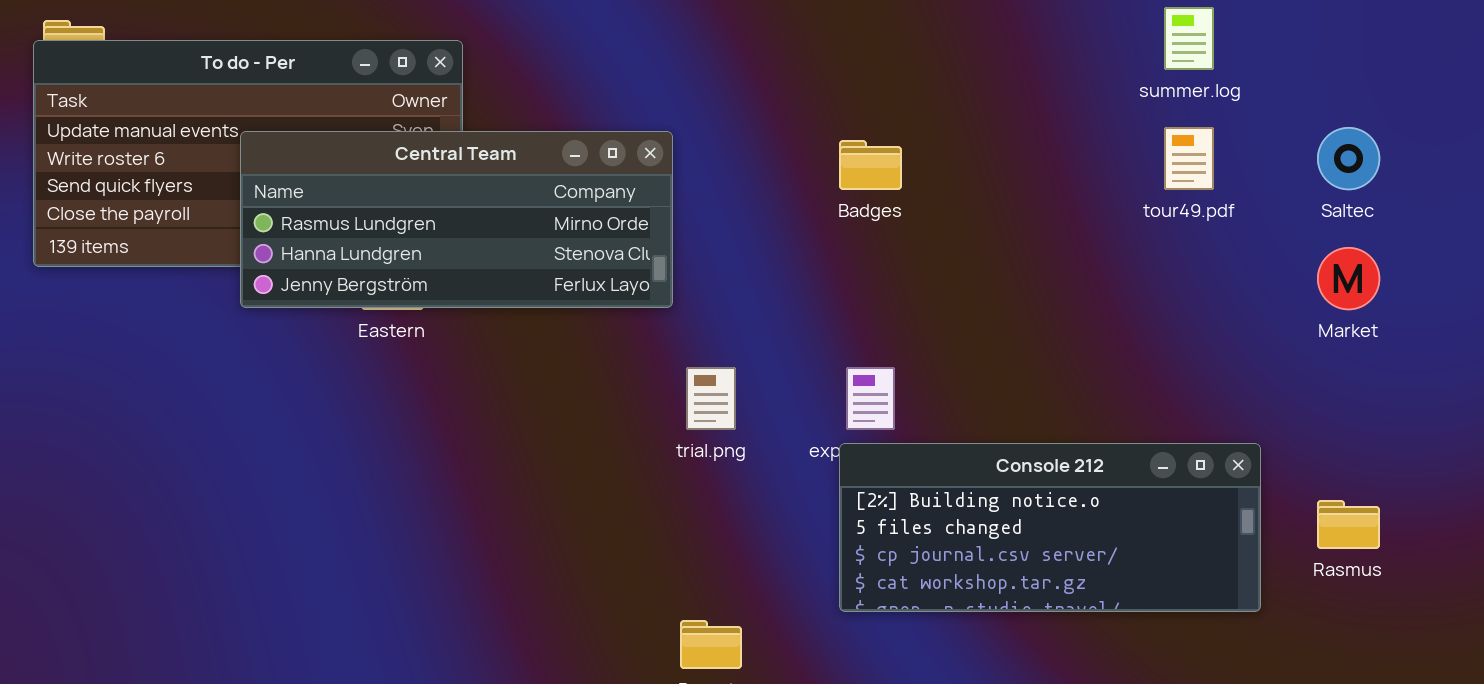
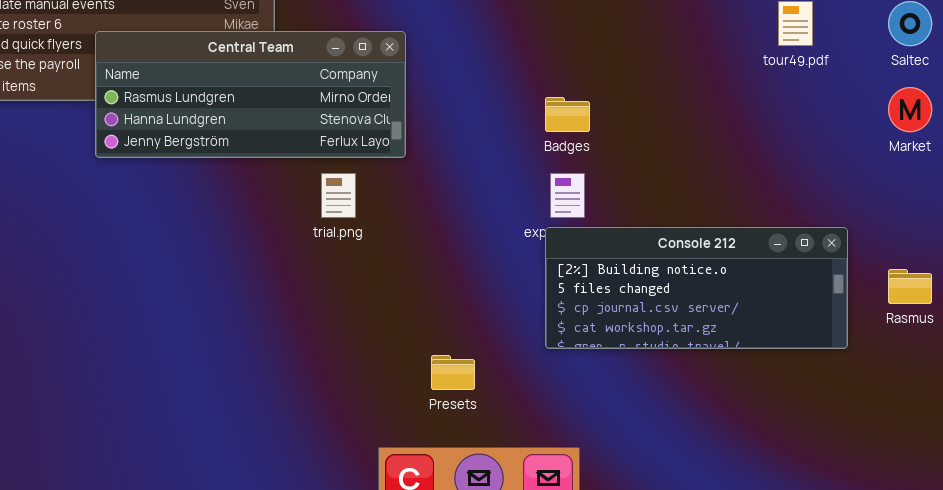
Central Team: [240,131,673,308] -> [95,31,406,158], moved
Badges: [839,140,902,190] -> [545,97,590,132], moved
trial.png: [686,367,736,430] -> [321,173,356,218], moved

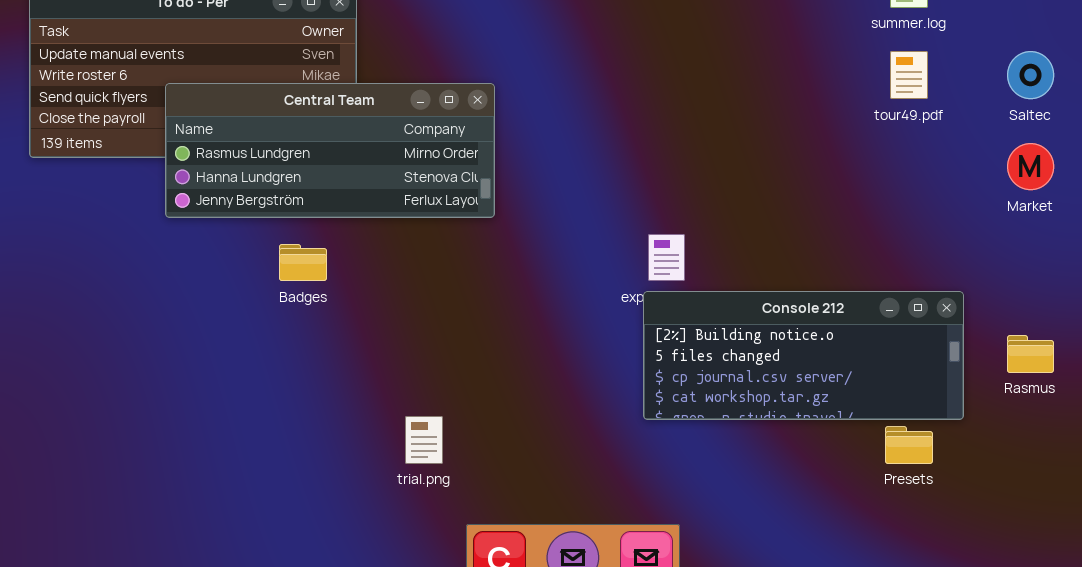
Badges: [545,97,590,132] -> [279,244,327,281], moved
trial.png: [321,173,356,218] -> [405,416,443,464], moved
Presets: [431,355,475,390] -> [885,426,933,464], moved

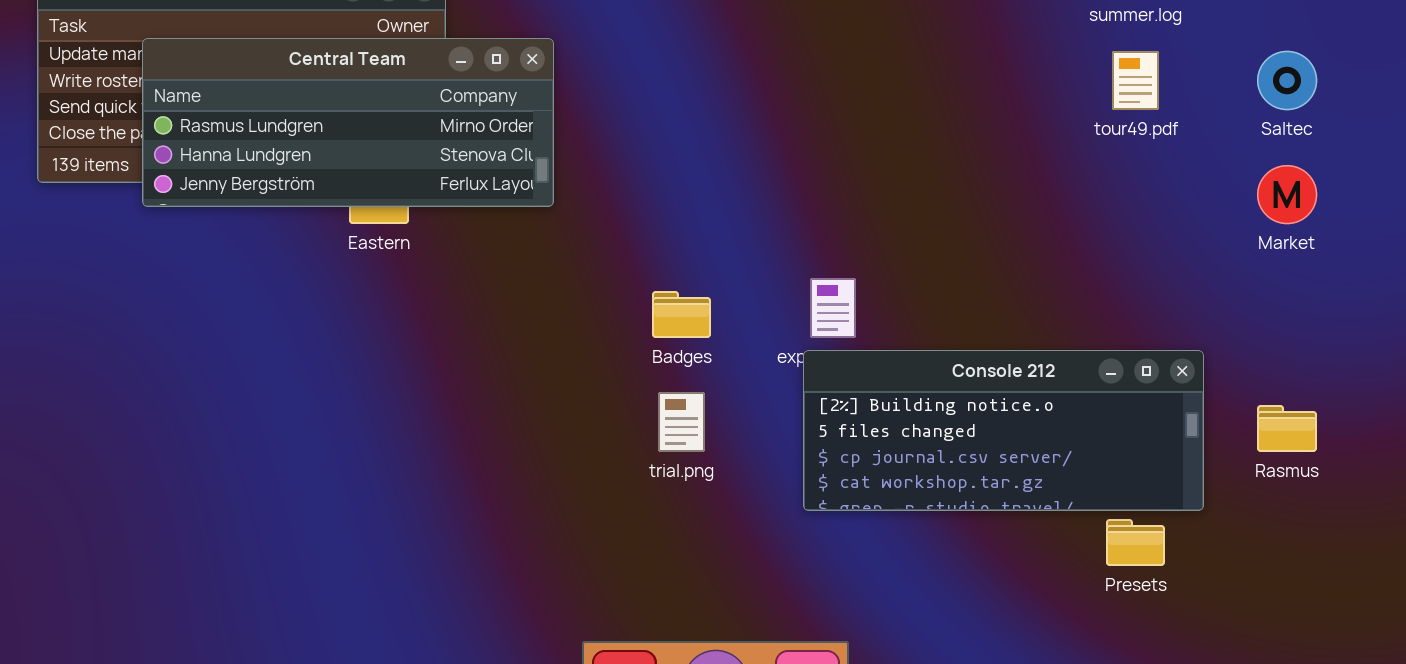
Central Team: [165,83,495,218] -> [142,38,554,207], moved
Badges: [279,244,327,281] -> [652,291,711,338], moved
trial.png: [405,416,443,464] -> [658,392,705,452], moved

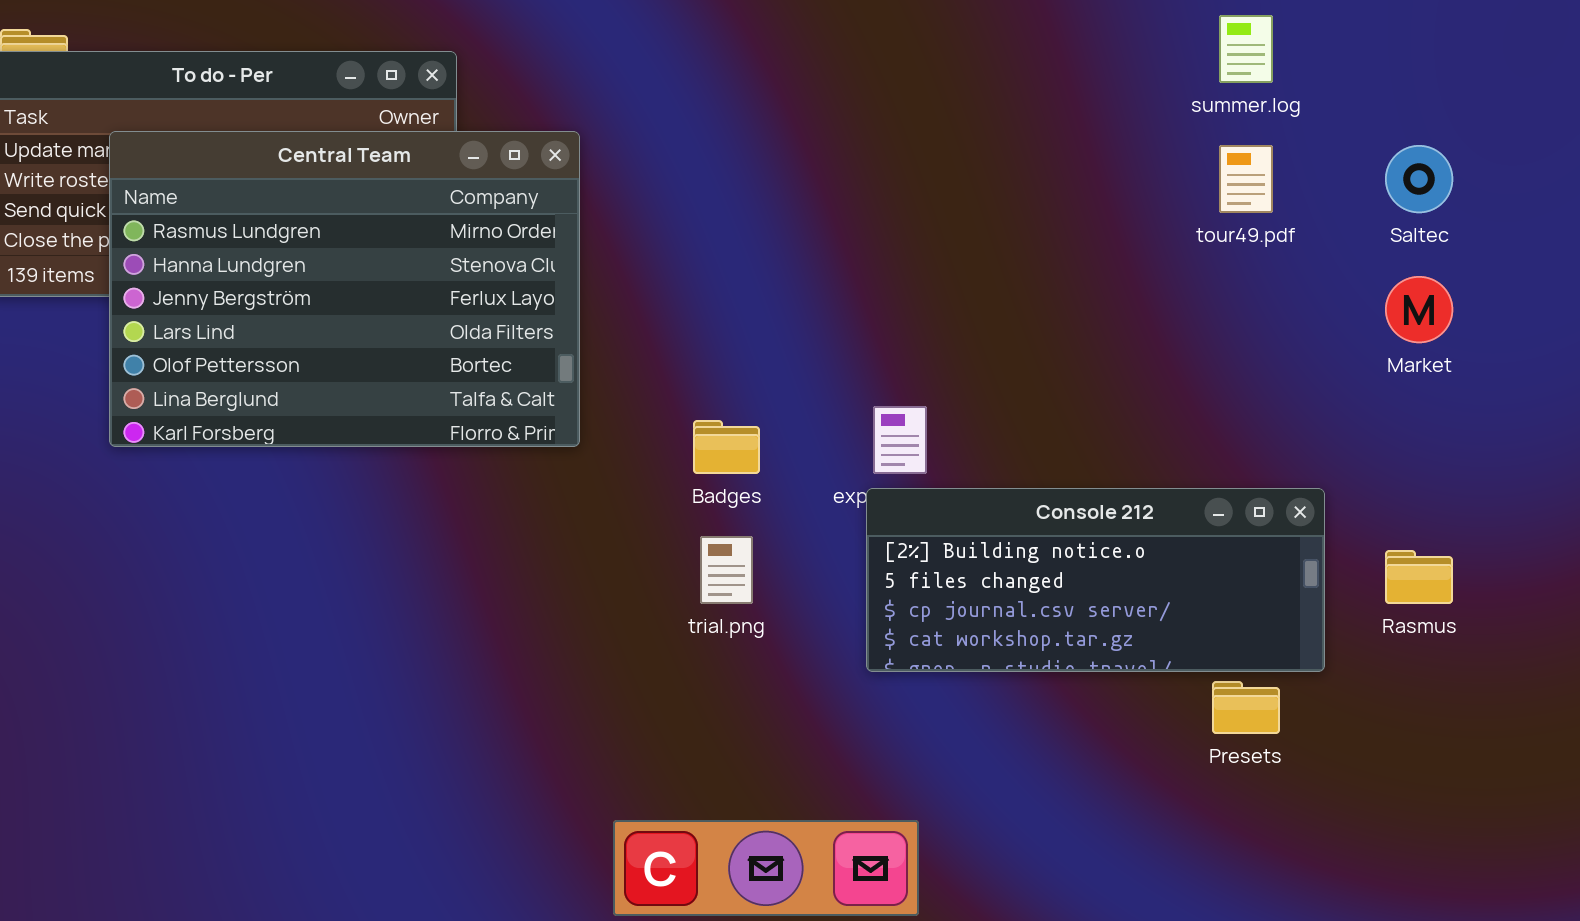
Central Team: [142,38,554,207] -> [109,131,580,447], resized

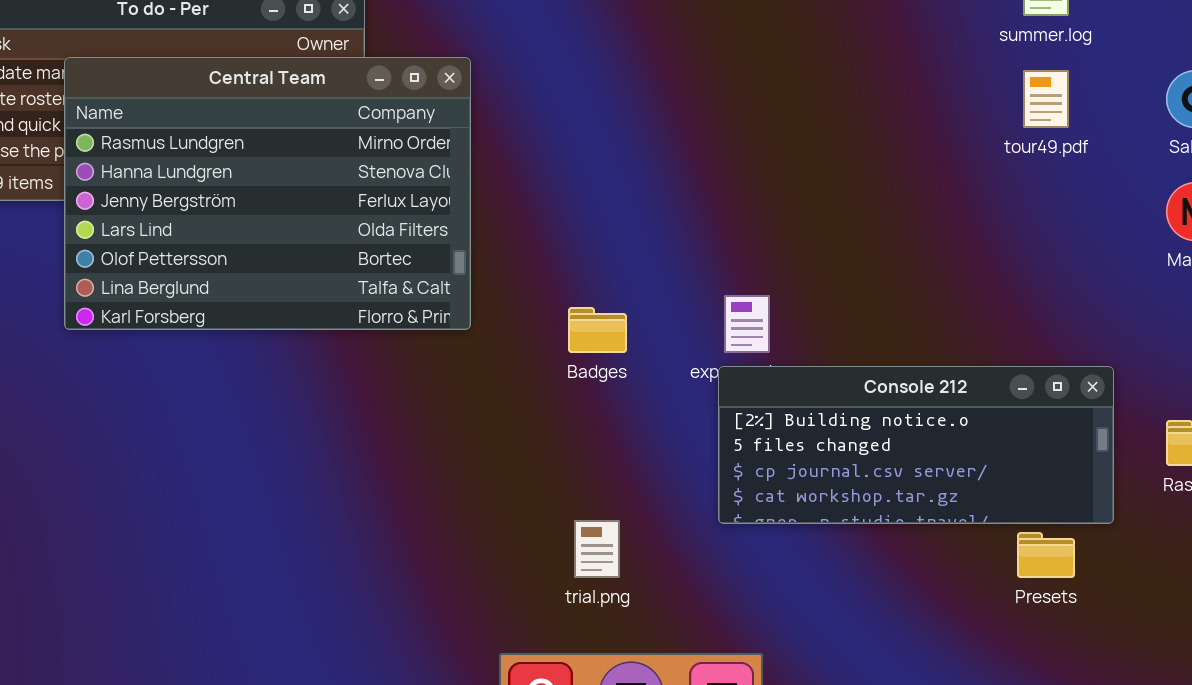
trial.png: [700,536,753,604] -> [574,520,620,578], moved

